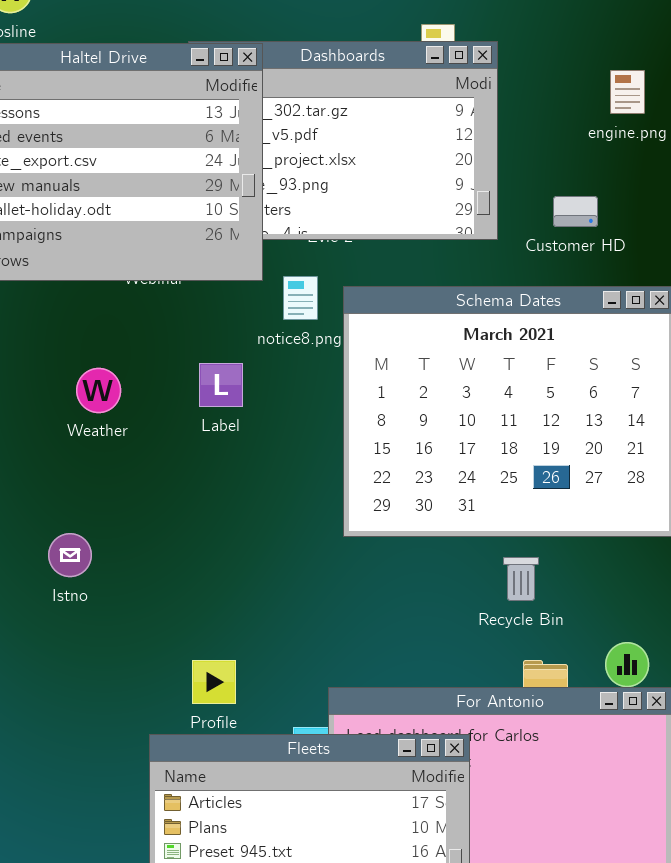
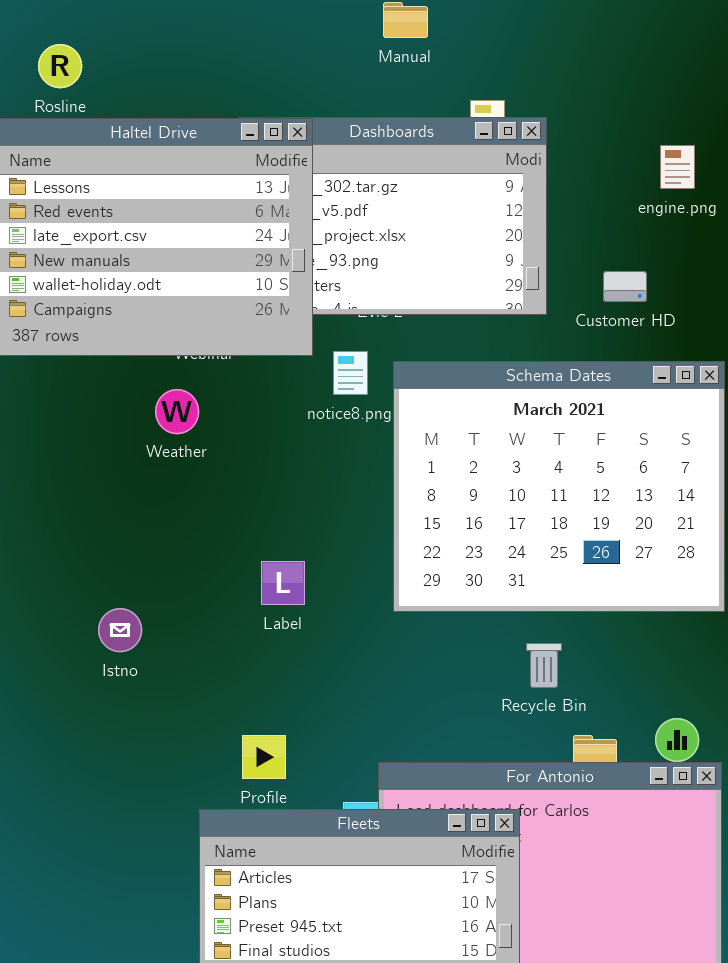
Label: [199,363,243,407] -> [261,561,305,605], moved
Weather: [76,368,121,413] -> [155,389,199,434], moved
Recycle Bin: [503,557,539,601] -> [526,643,562,688], moved

